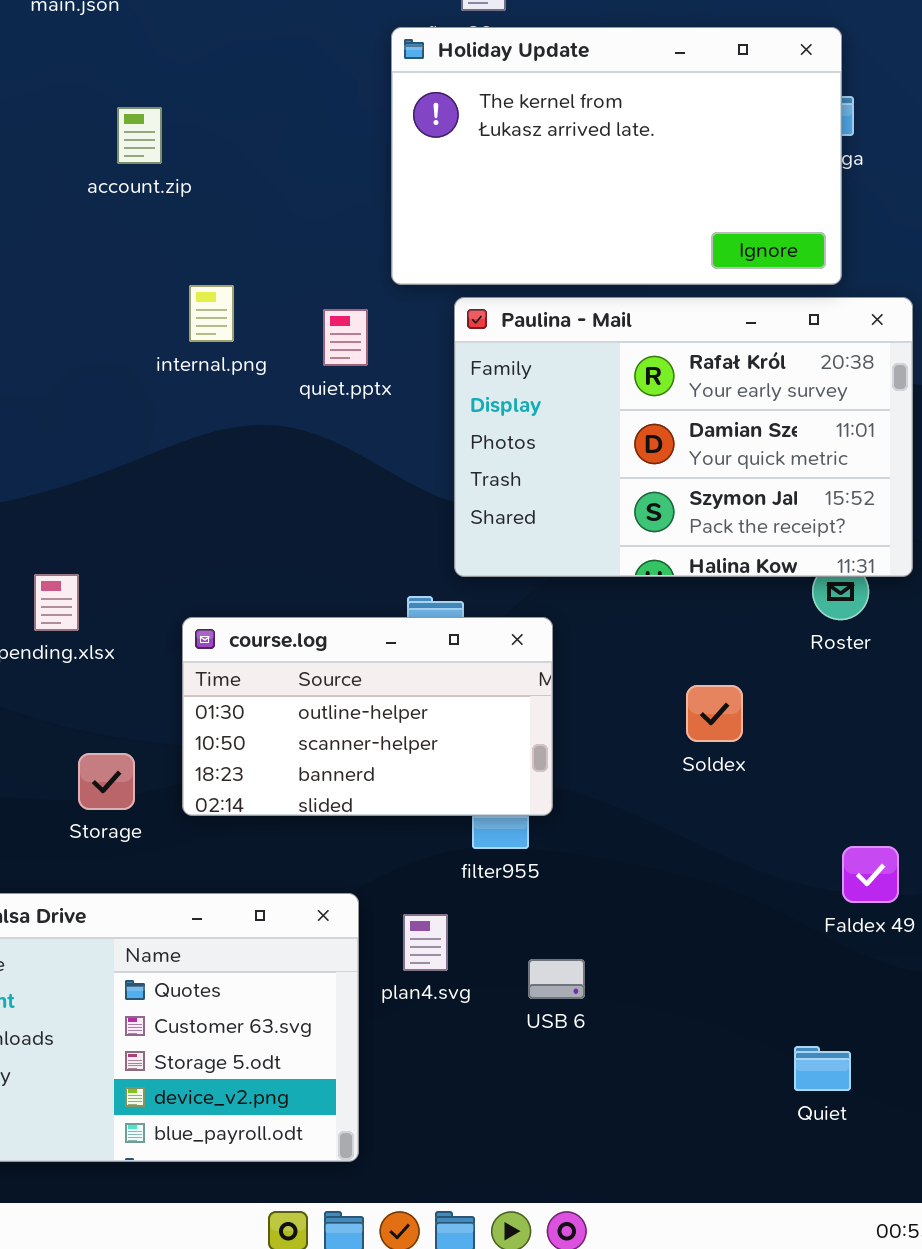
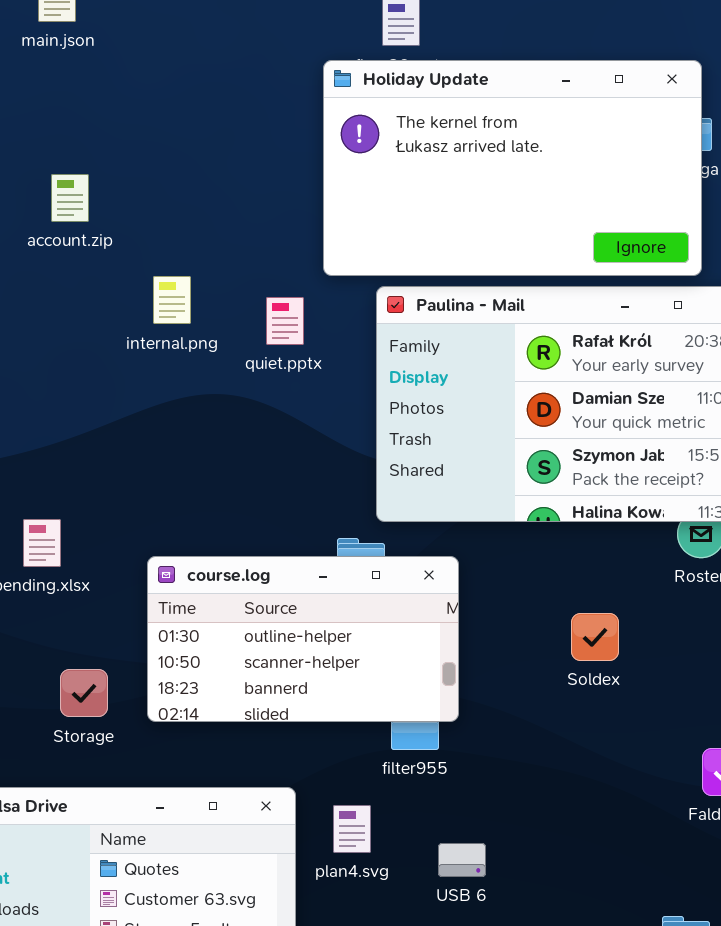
account.zip: [117,107,162,164] -> [51,174,89,222], moved

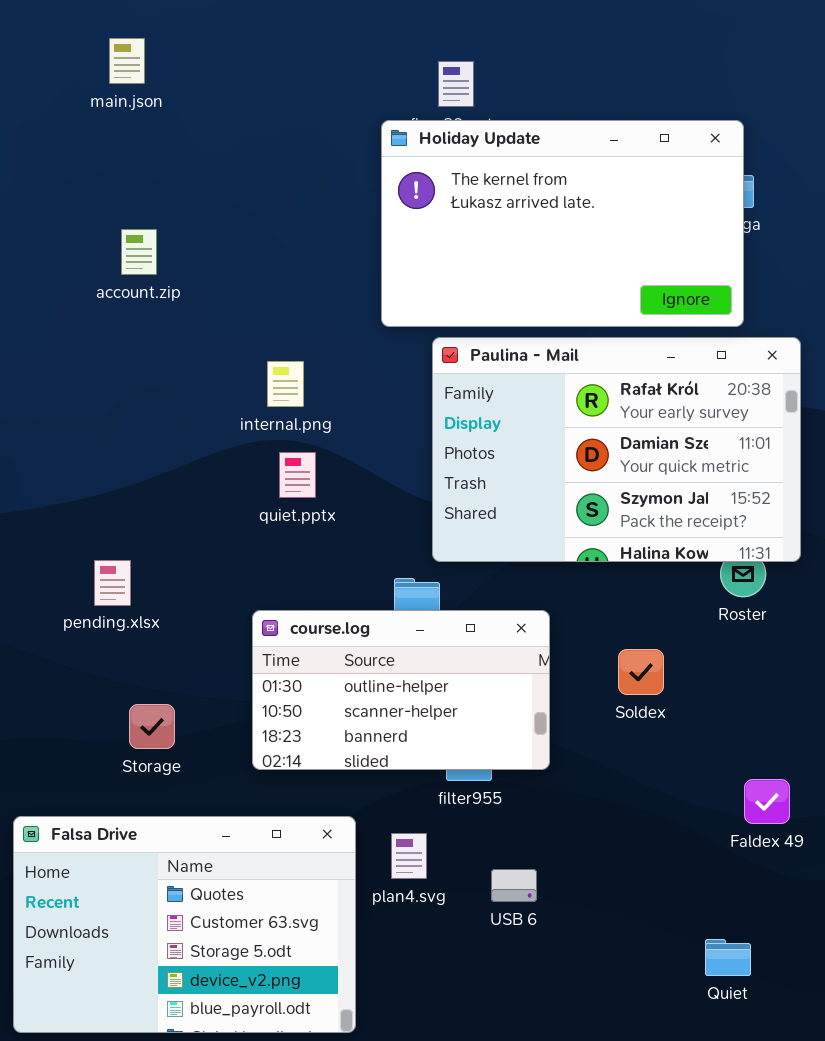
internal.png: [153,276,191,324] -> [267,361,304,407], moved
quiet.pptx: [266,297,304,345] -> [279,452,316,498], moved
course.log: [147,556,459,722] -> [252,610,550,770], moved

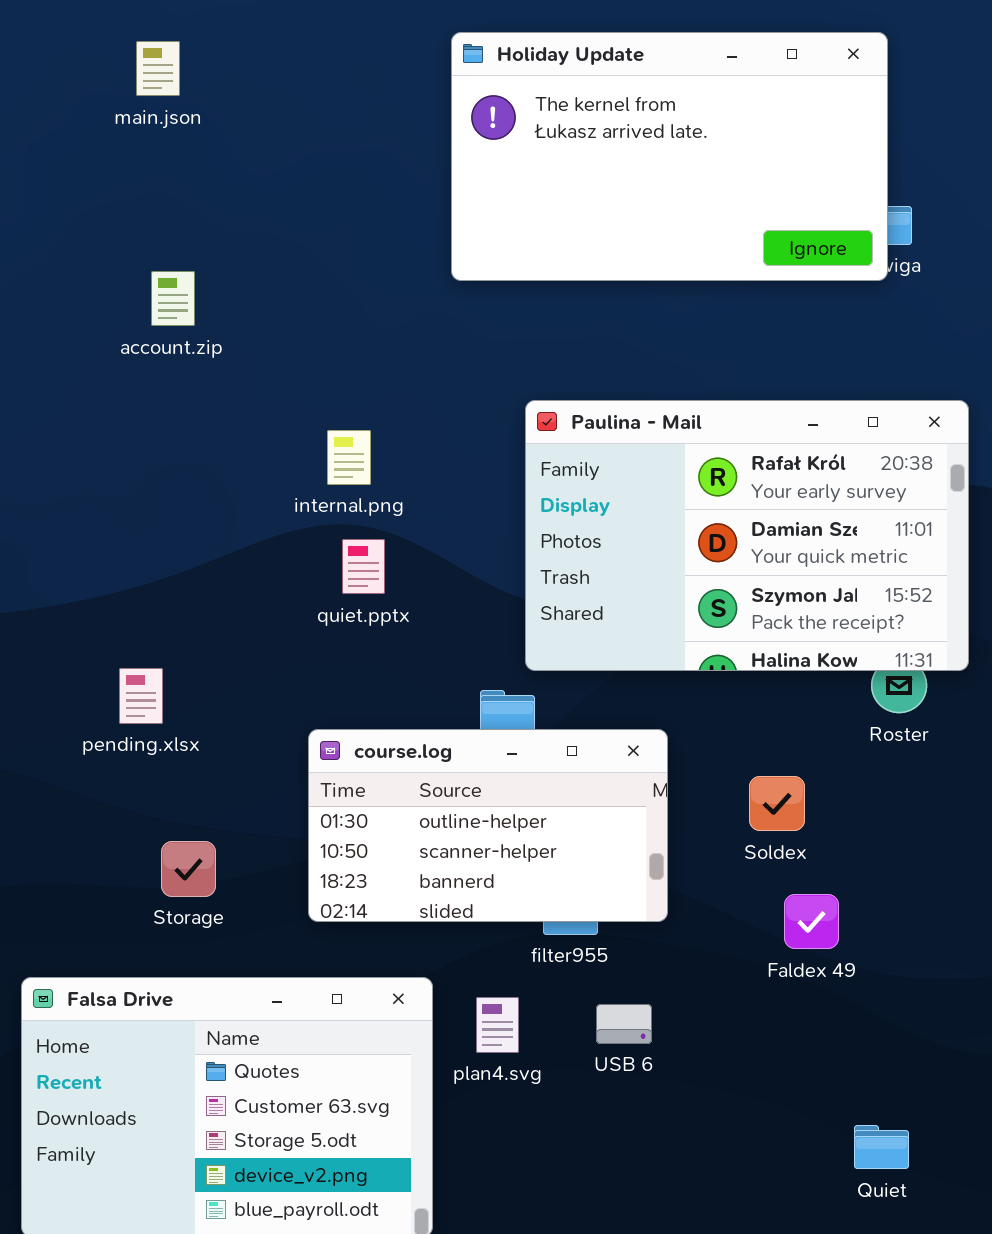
Holiday Update: [381,120,744,327] -> [451,32,888,281], moved
Faldex 49: [744,779,790,824] -> [784,894,839,949], moved
USB 6: [491,869,537,902] -> [596,1004,652,1044], moved

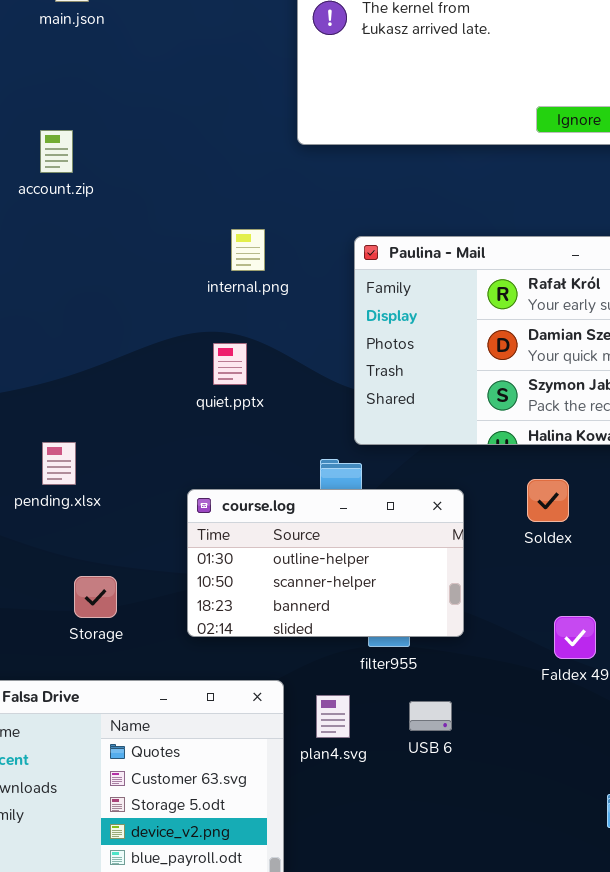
account.zip: [151,271,195,326] -> [40,130,73,173], moved
internal.png: [327,430,371,485] -> [231,229,265,271], moved
Soldex: [749,776,805,831] -> [527,479,569,522], moved

